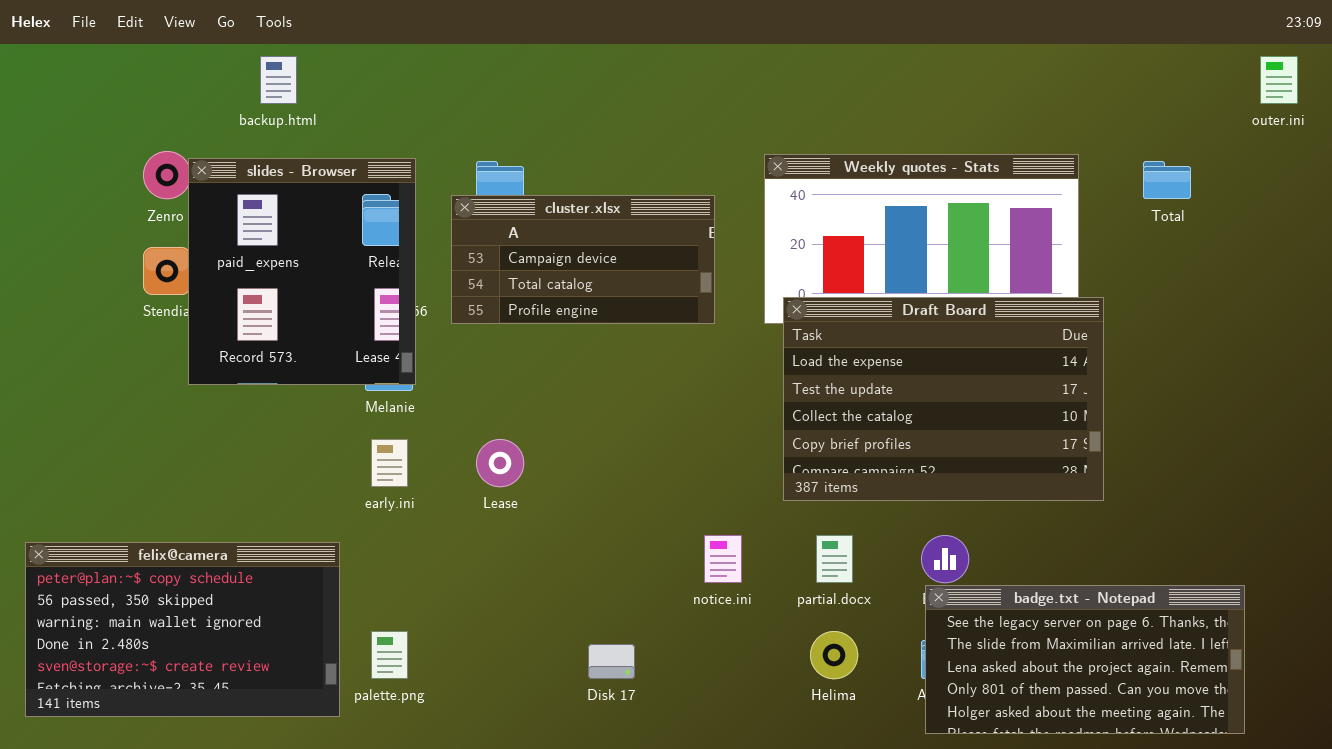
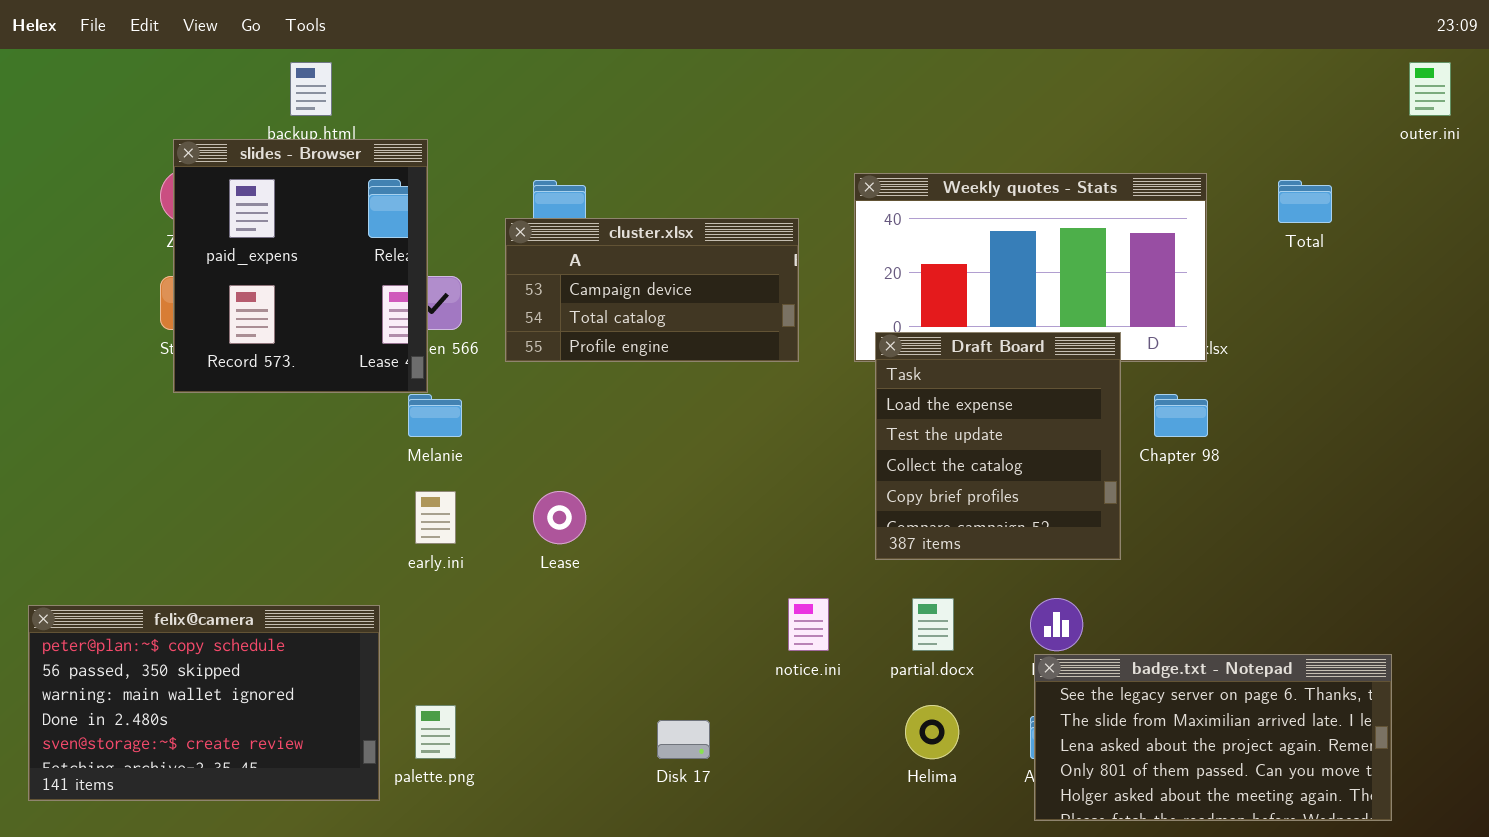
slides - Browser: [188,158,416,385] -> [173,139,428,393], moved
Draft Board: [783,297,1104,501] -> [875,332,1121,560], resized

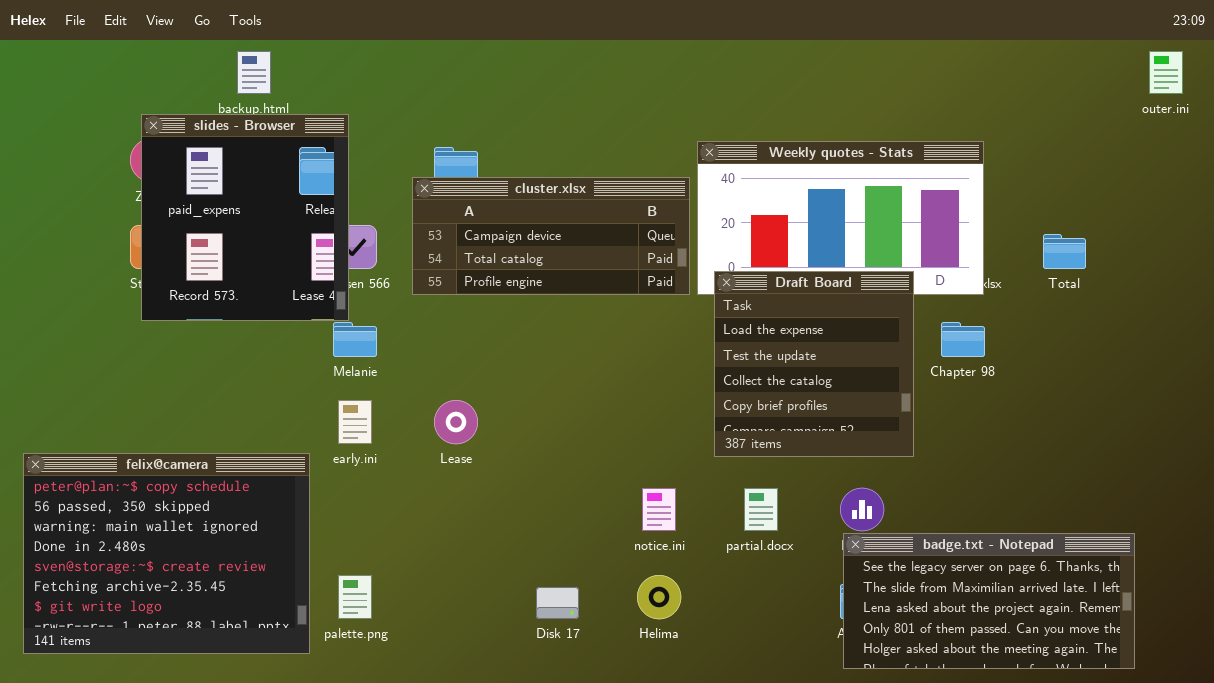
Total: [1278,180,1332,223] -> [1043,234,1086,269], moved
cluster.xlsx: [505,218,799,362] -> [412,177,690,295], resized
felix@camera: [28,605,380,801] -> [23,453,310,654], resized
Helima: [905,705,959,759] -> [637,575,681,619], moved

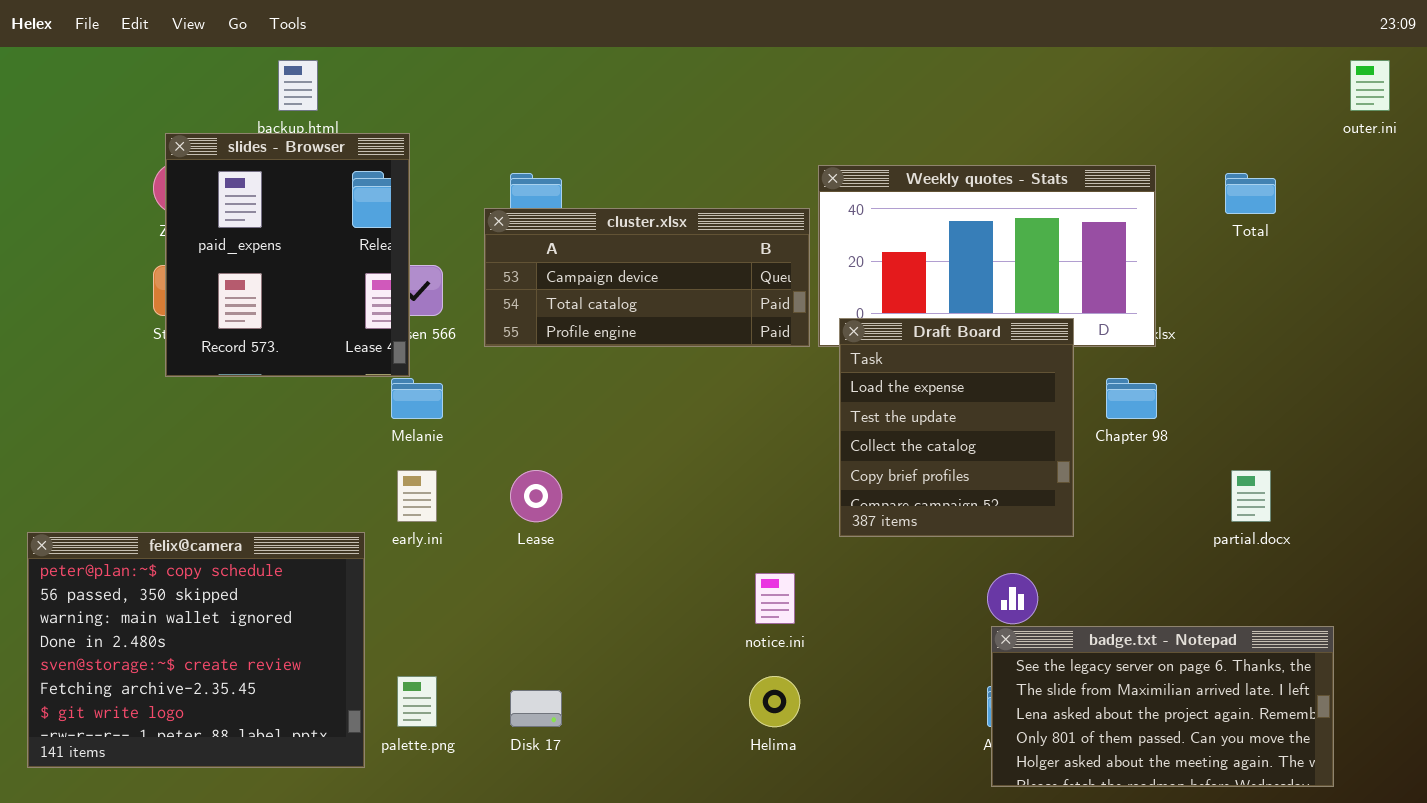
Total: [1043,234,1086,269] -> [1225,173,1276,214], moved
partial.docx: [744,488,778,531] -> [1231,470,1271,522], moved
Disk 17: [536,587,579,619] -> [510,690,562,727], moved

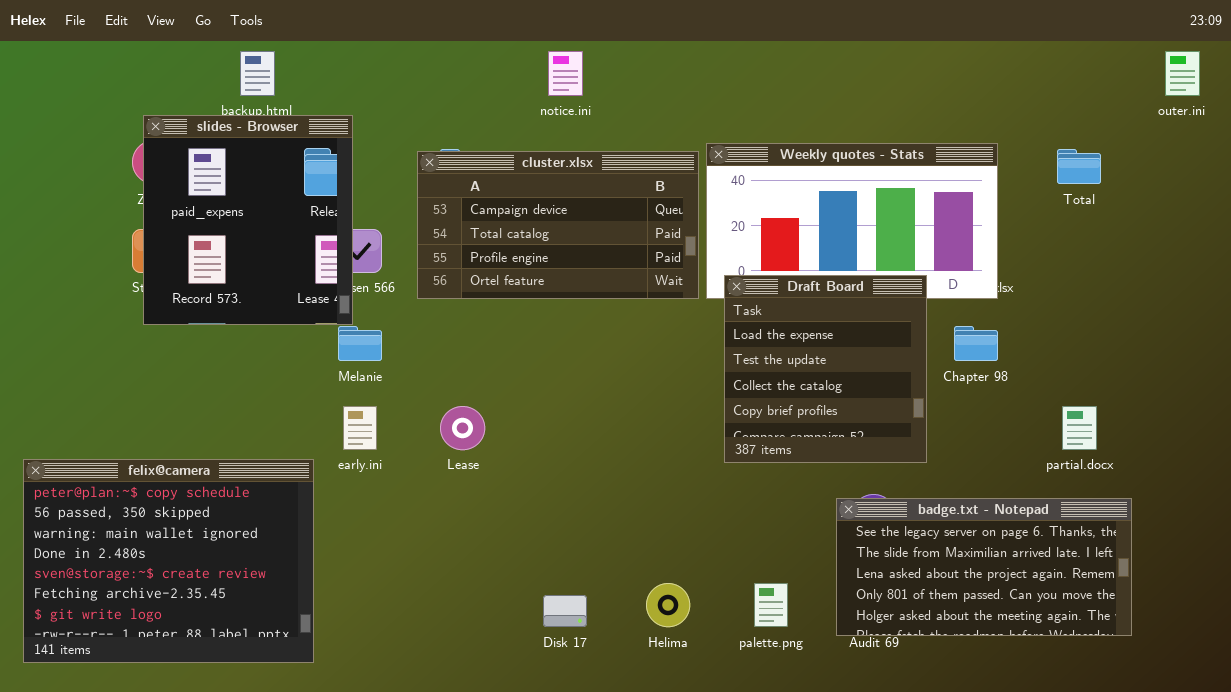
cluster.xlsx: [484,208,810,347] -> [417,151,699,299], resized
notice.ini: [755,573,795,624] -> [548,51,583,96], moved
badge.txt - Notepad: [991,626,1334,787] -> [836,498,1132,636], moved
palette.png: [397,676,437,727] -> [754,583,788,627], moved
Disk 17: [510,690,562,727] -> [543,595,587,627], moved

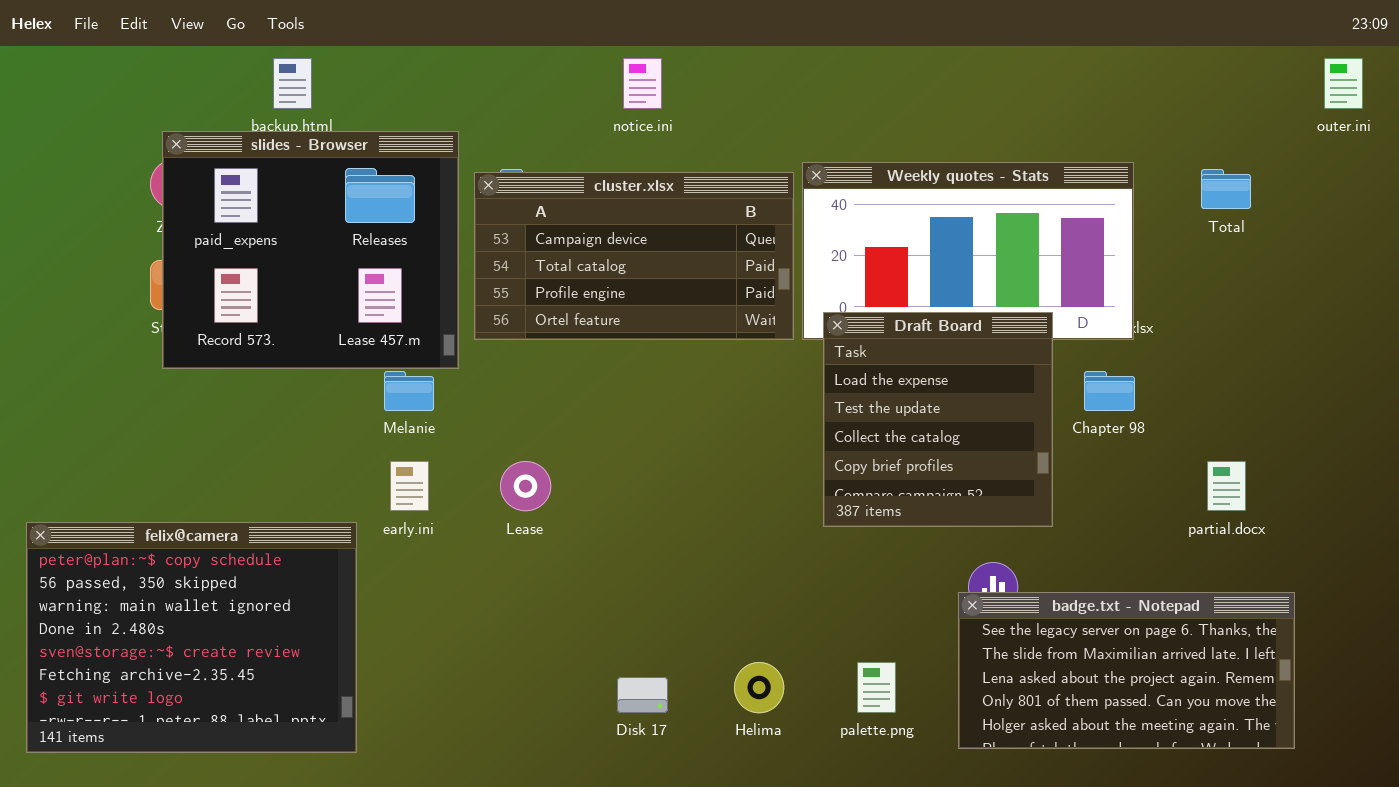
slides - Browser: [143,115,353,325] -> [162,131,459,369], resized
badge.txt - Notepad: [836,498,1132,636] -> [958,592,1295,749], moved

